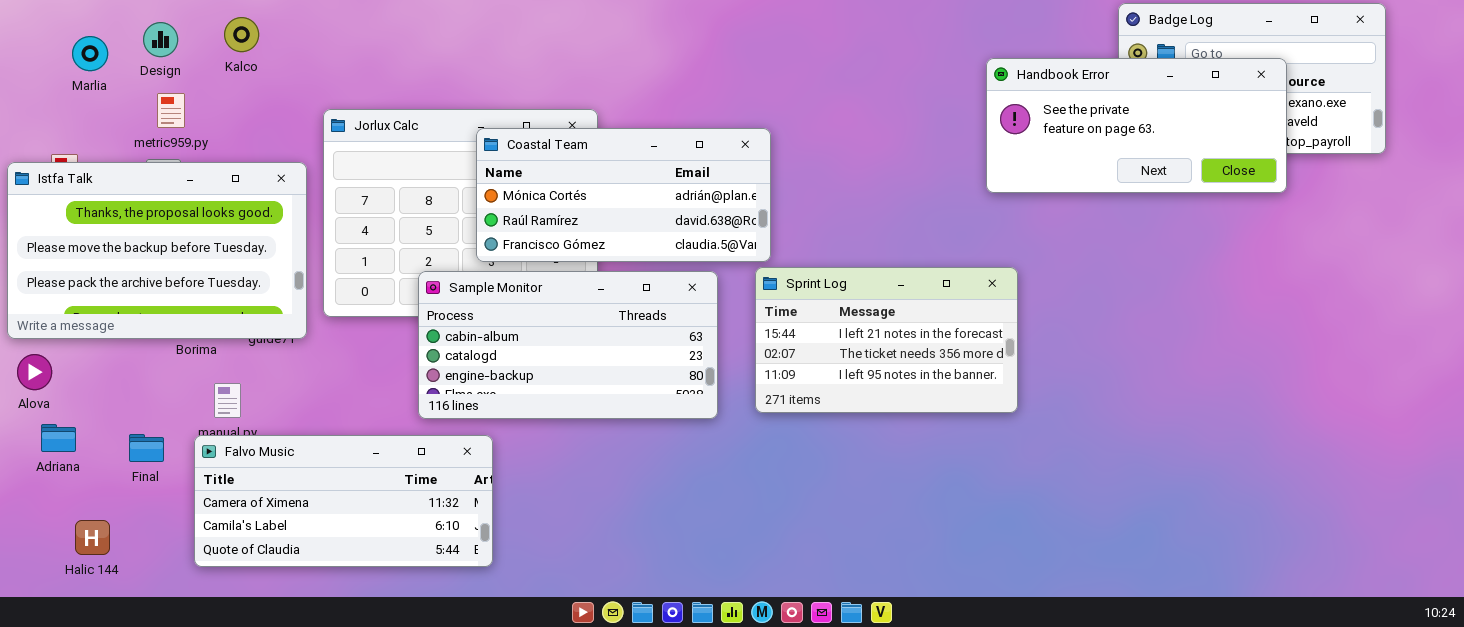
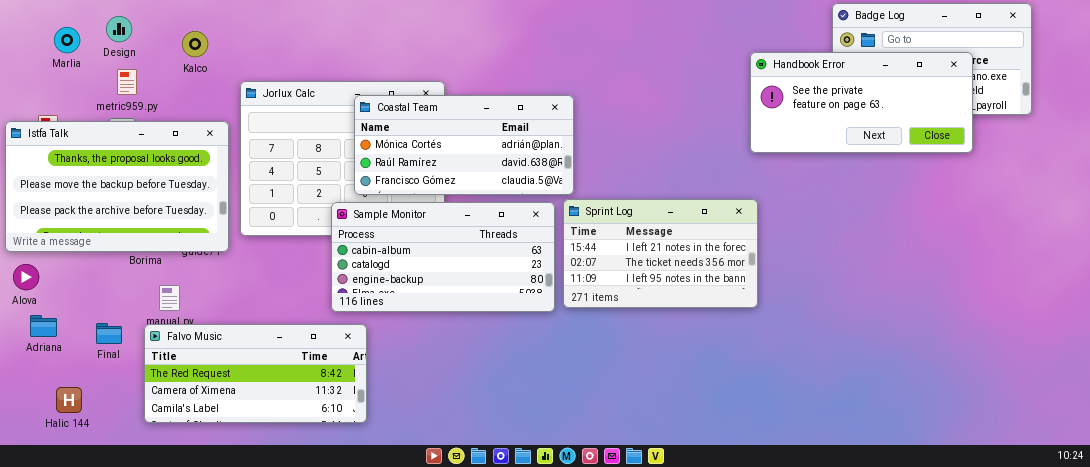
Kalco: [224,17,259,52] -> [182,31,208,57], moved
Handbook Error: [986,58,1287,193] -> [750,52,973,153], moved
Sample Monitor: [418,271,718,419] -> [331,202,555,312], moved
Falvo Music: [194,435,493,567] -> [144,324,367,423], scrolled up 1 row

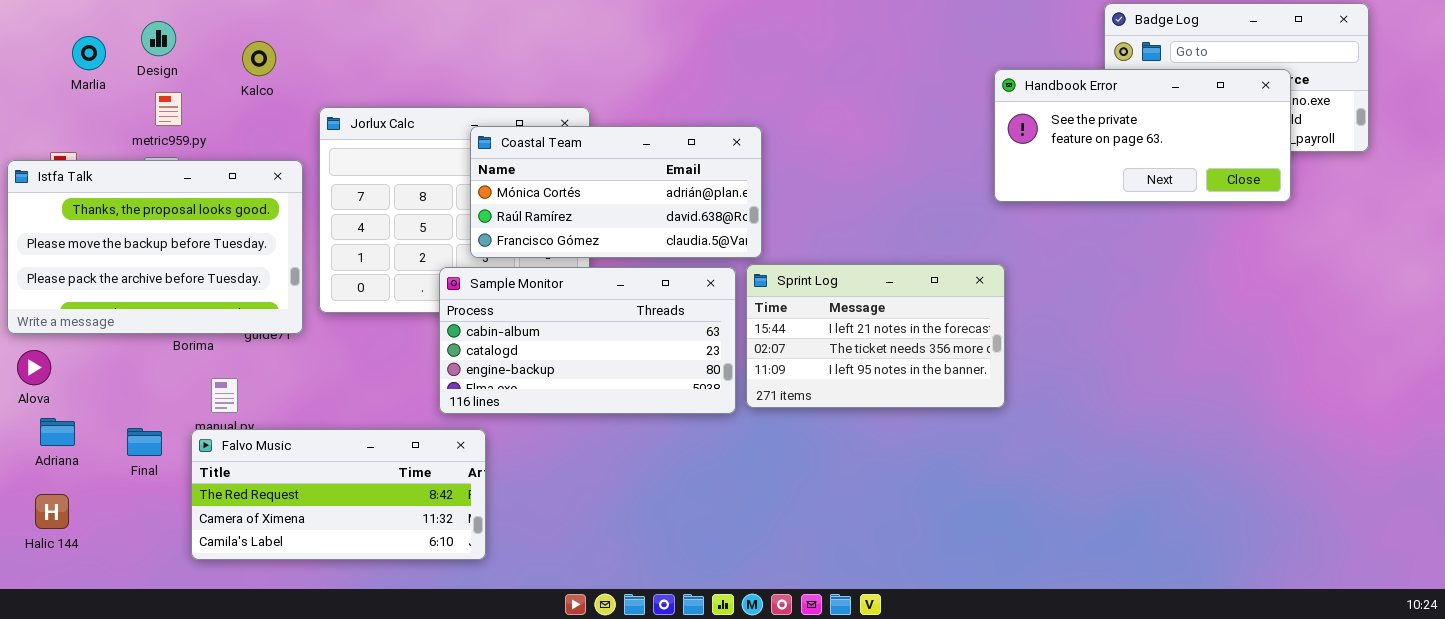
Halic 144: [56,387,82,413] -> [35,494,69,529], moved

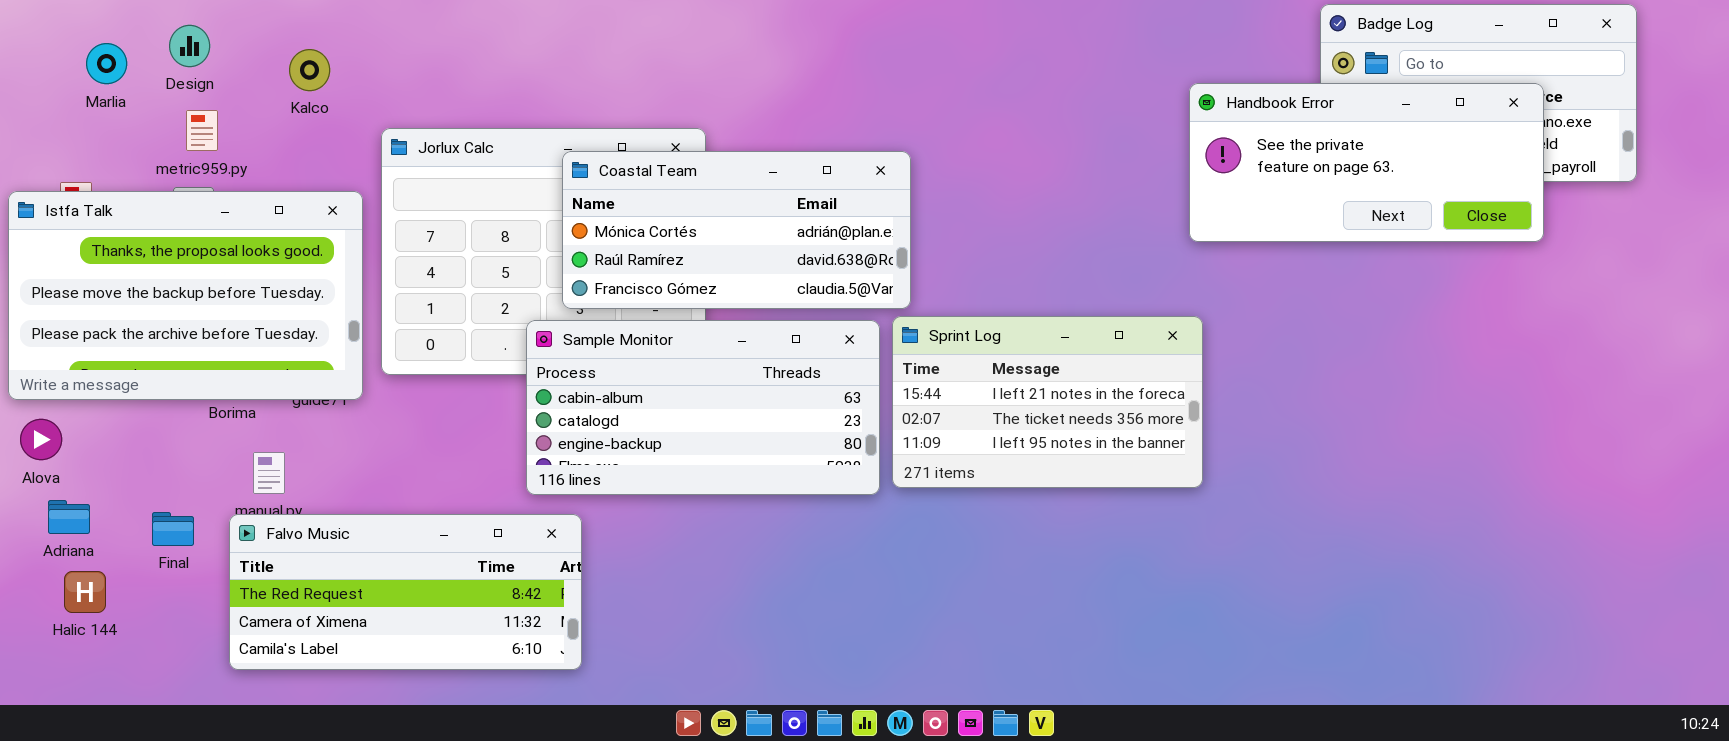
Halic 144: [35,494,69,529] -> [64,571,106,613], moved

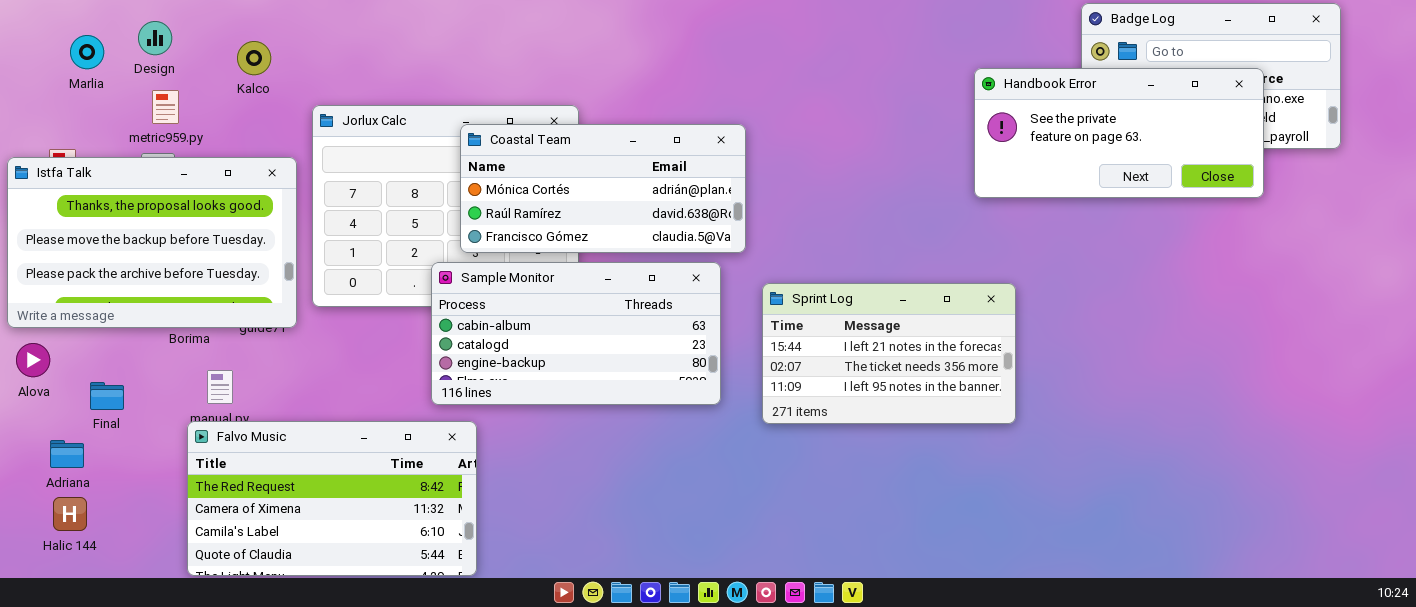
Sprint Log: [892,316,1203,488] -> [762,283,1016,424], moved
Adriana: [48,500,90,534] -> [50,440,84,468], moved
Final: [152,512,194,546] -> [90,382,124,410], moved
Falvo Music: [229,514,582,670] -> [187,421,477,576], resized
Halic 144: [64,571,106,613] -> [53,497,87,531], moved

